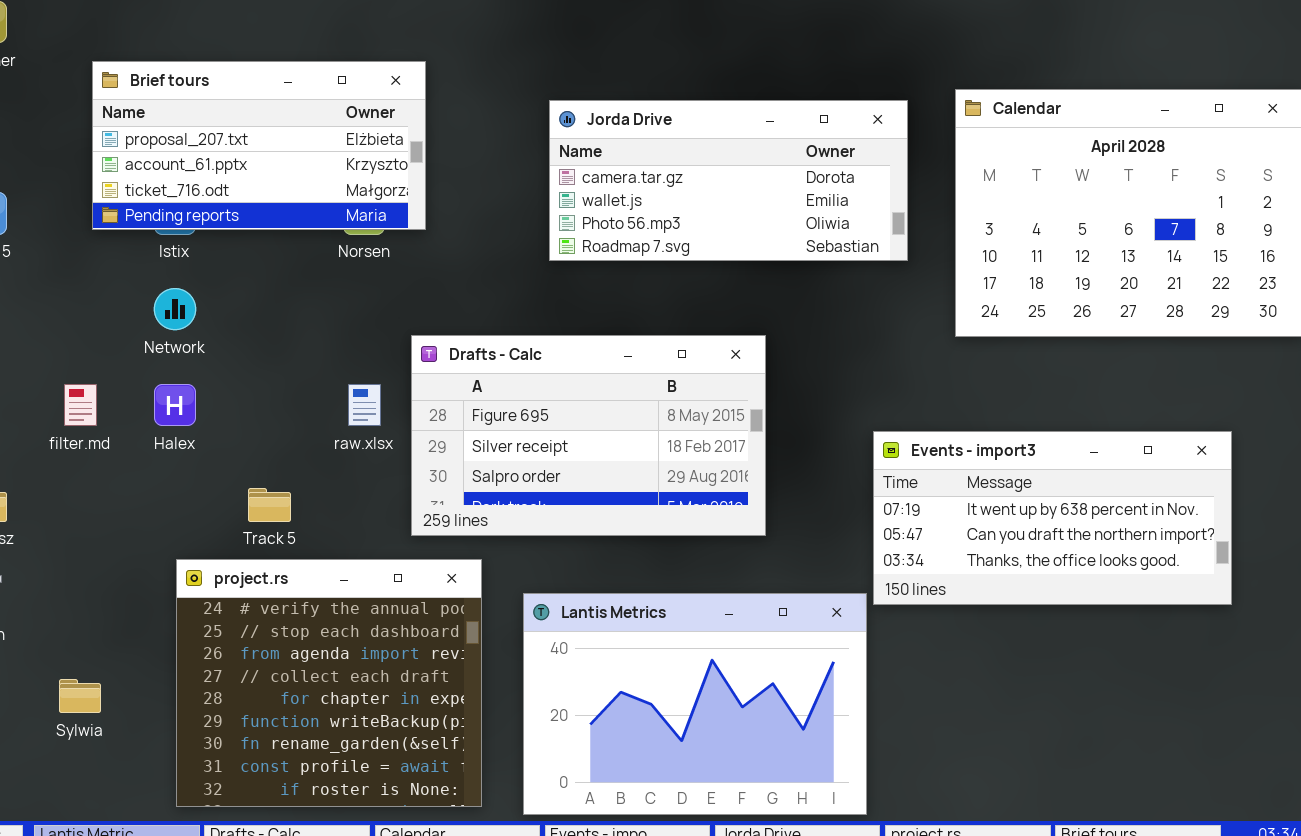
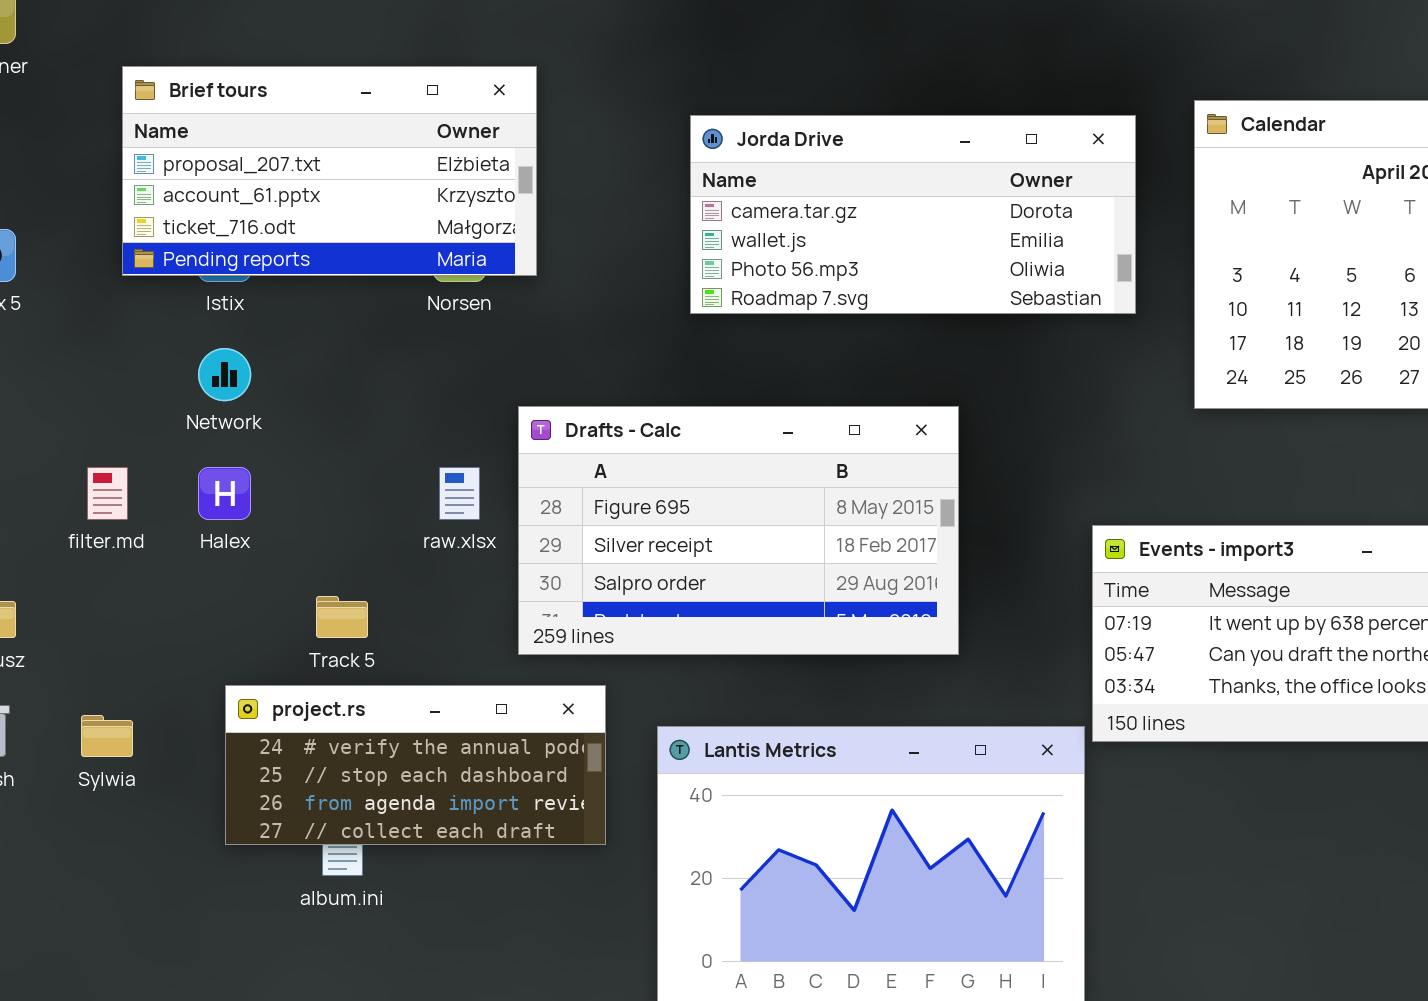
project.rs: [176,559,482,807] -> [225,685,606,845], resized
Sylwia: [59,679,101,713] -> [81,715,133,757], moved

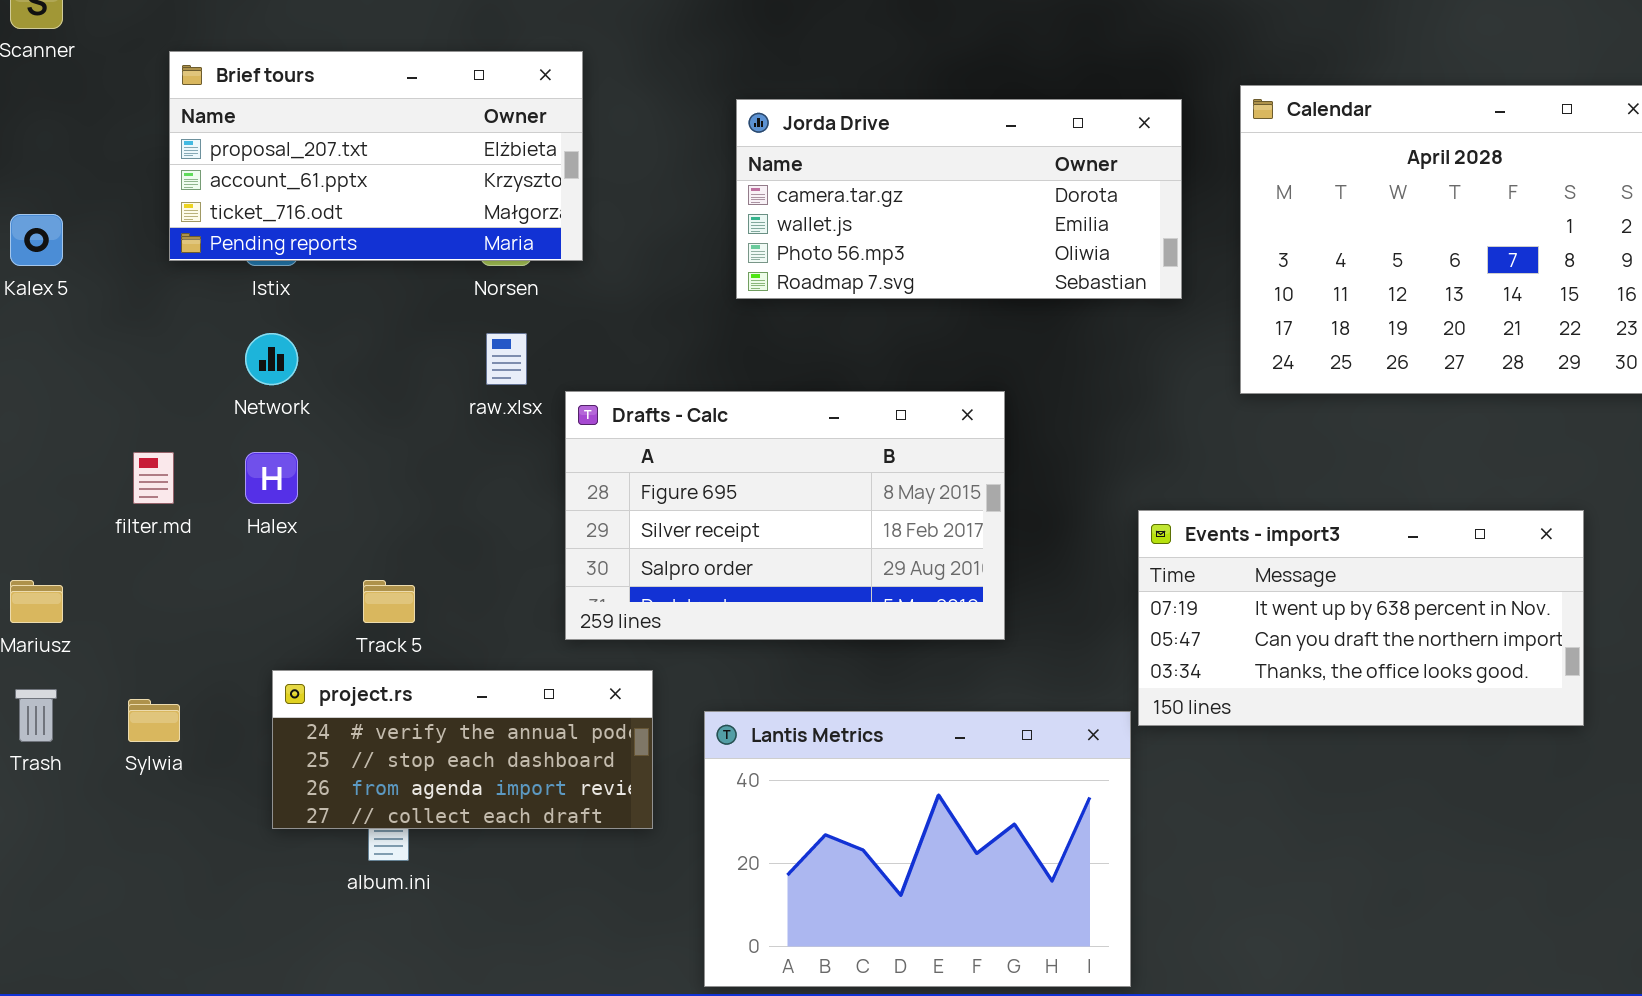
raw.xlsx: [439,467,480,520] -> [486,333,527,385], moved

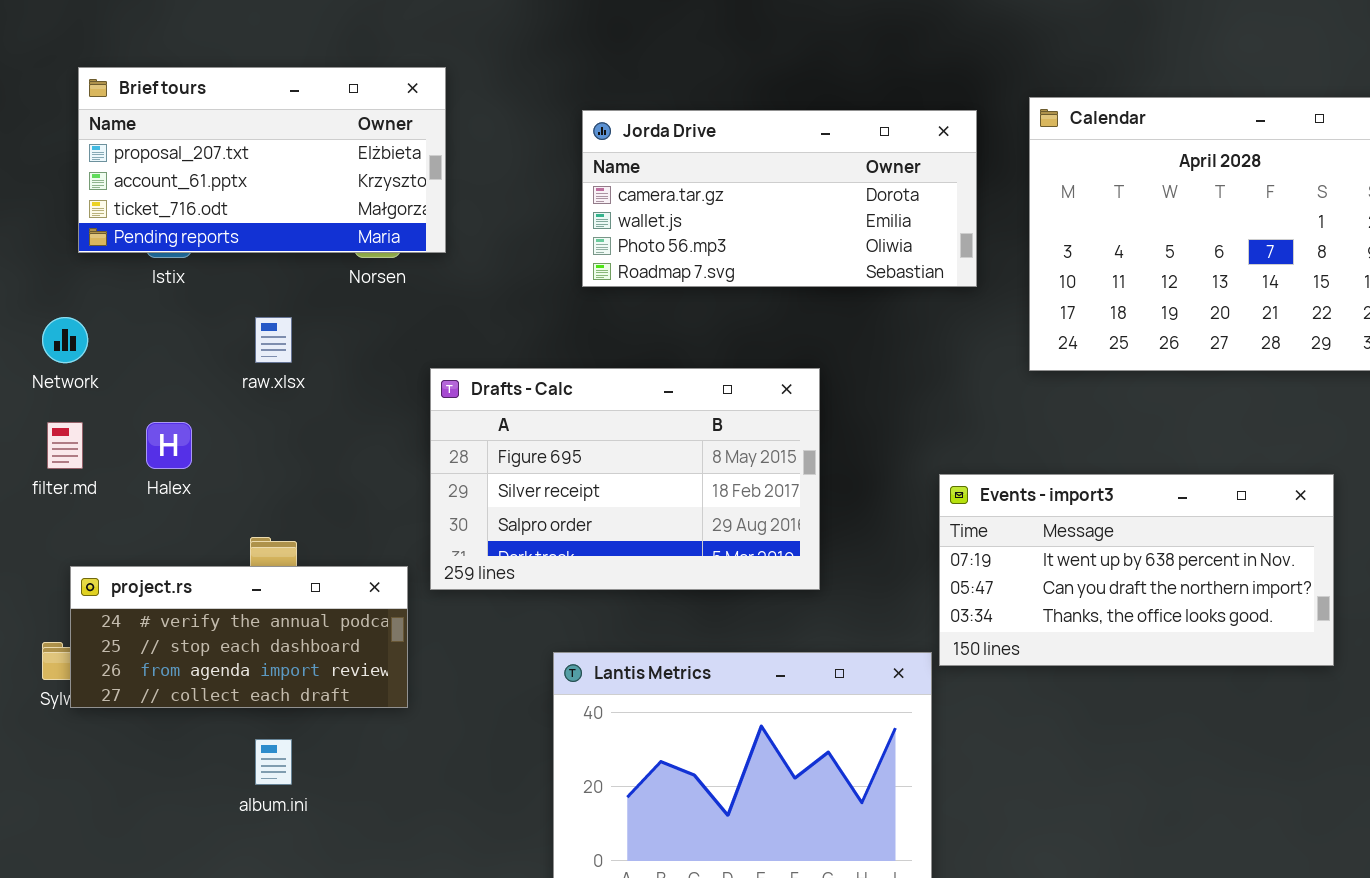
Network: [245,333,298,385] -> [42,317,88,363], moved
raw.xlsx: [486,333,527,385] -> [255,317,292,363], moved
project.rs: [272,670,653,829] -> [70,566,408,708], moved

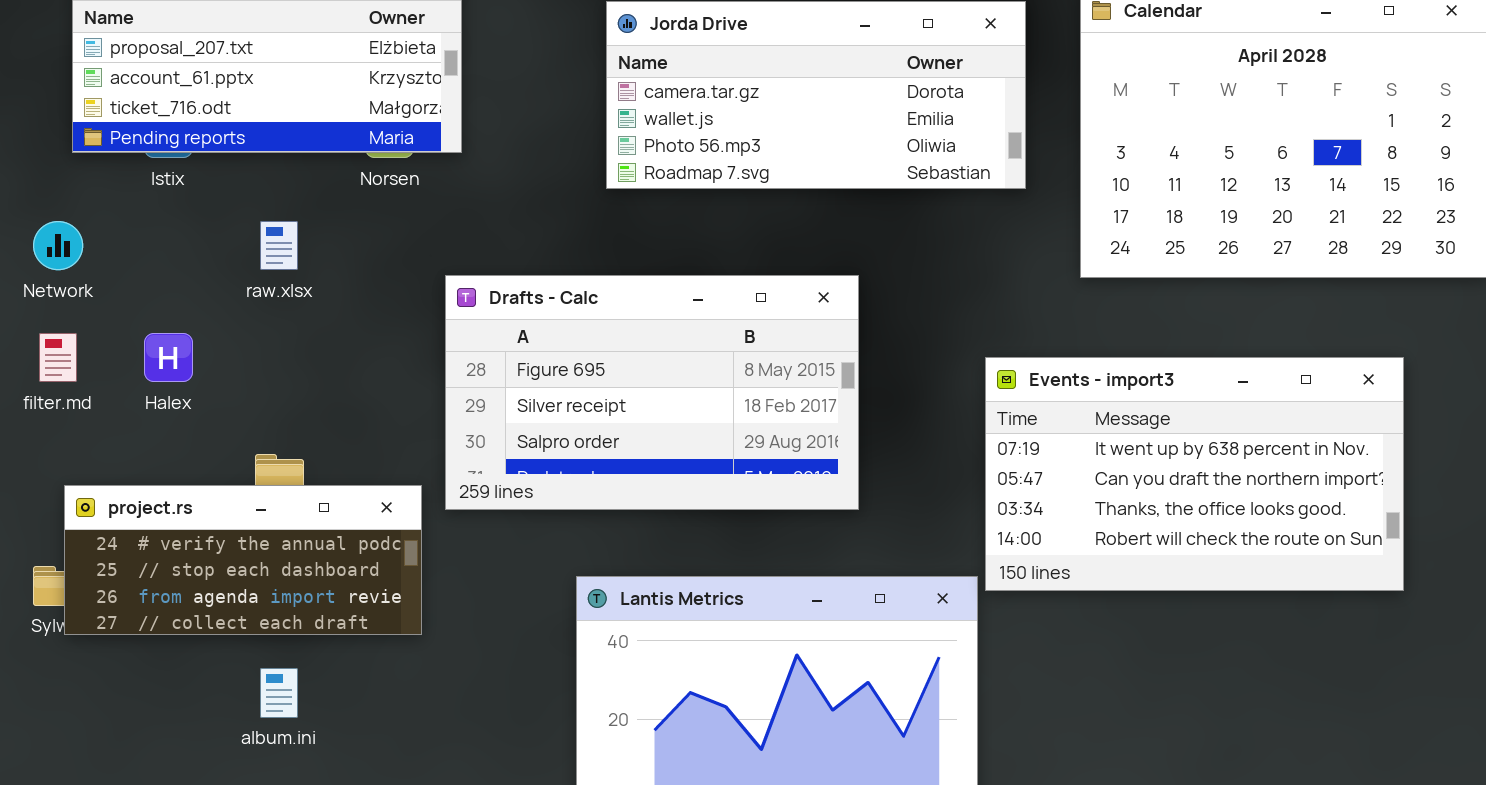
Events - import3: [939,474,1334,666] -> [985,357,1404,591], resized

